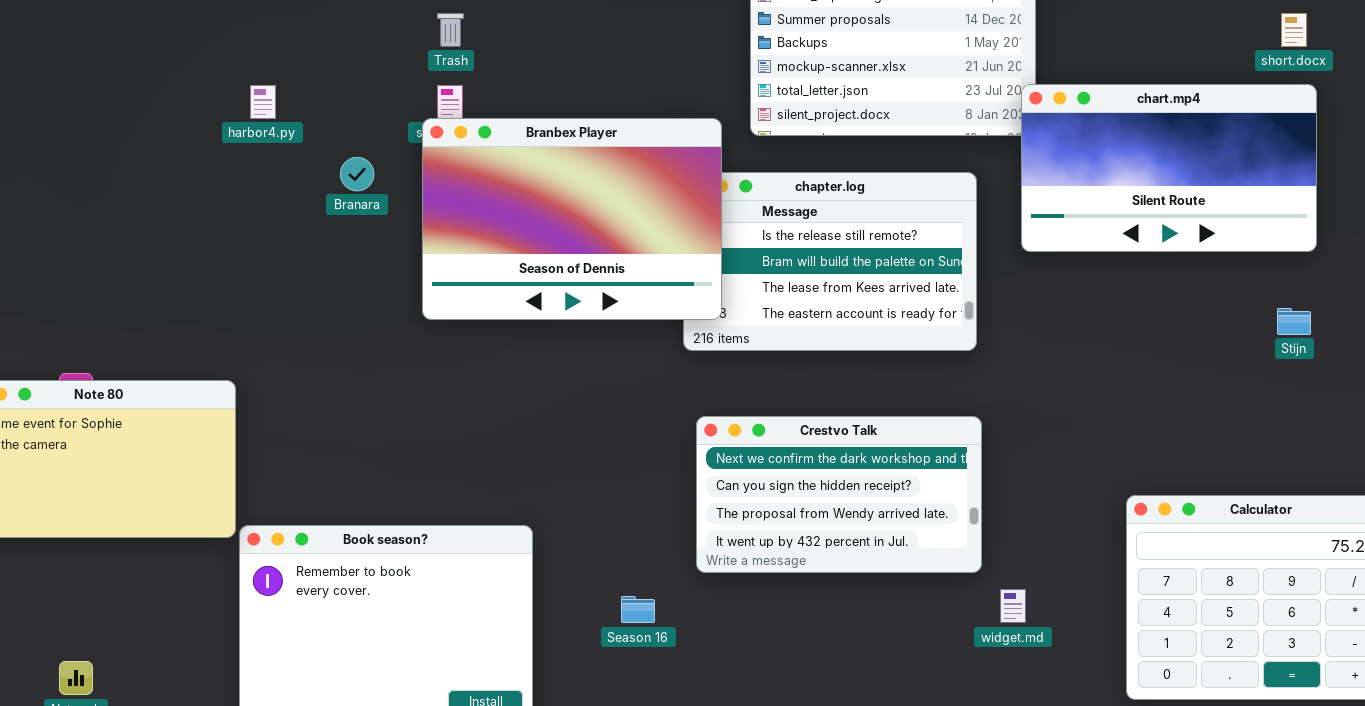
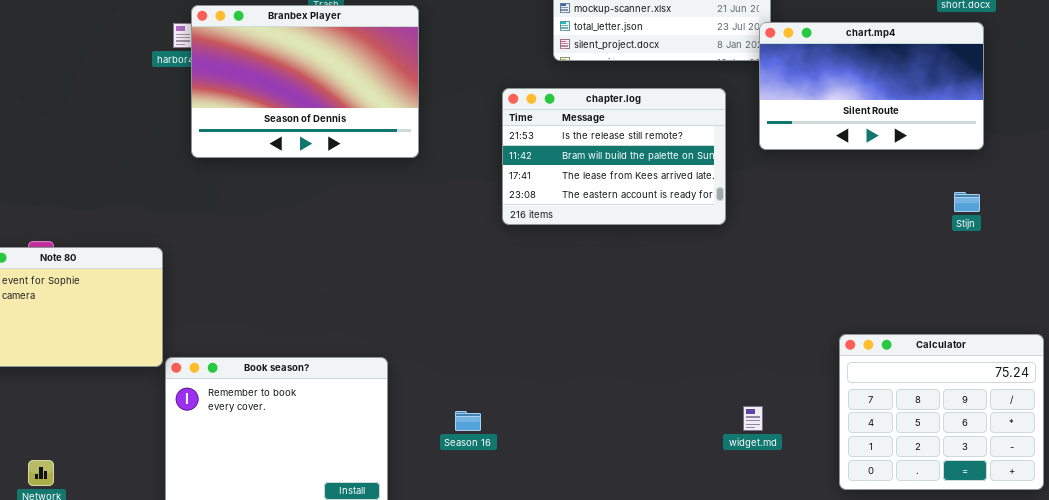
Branbex Player: [422,118,722,320] -> [191,5,419,158], moved
Crestvo Talk: [696,416,982,573] -> none, closed

